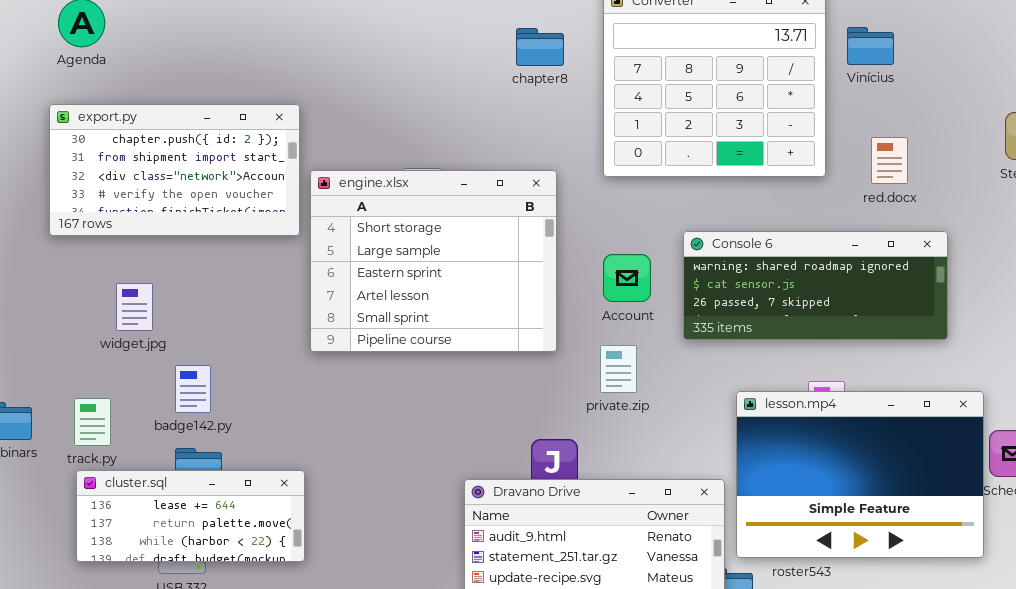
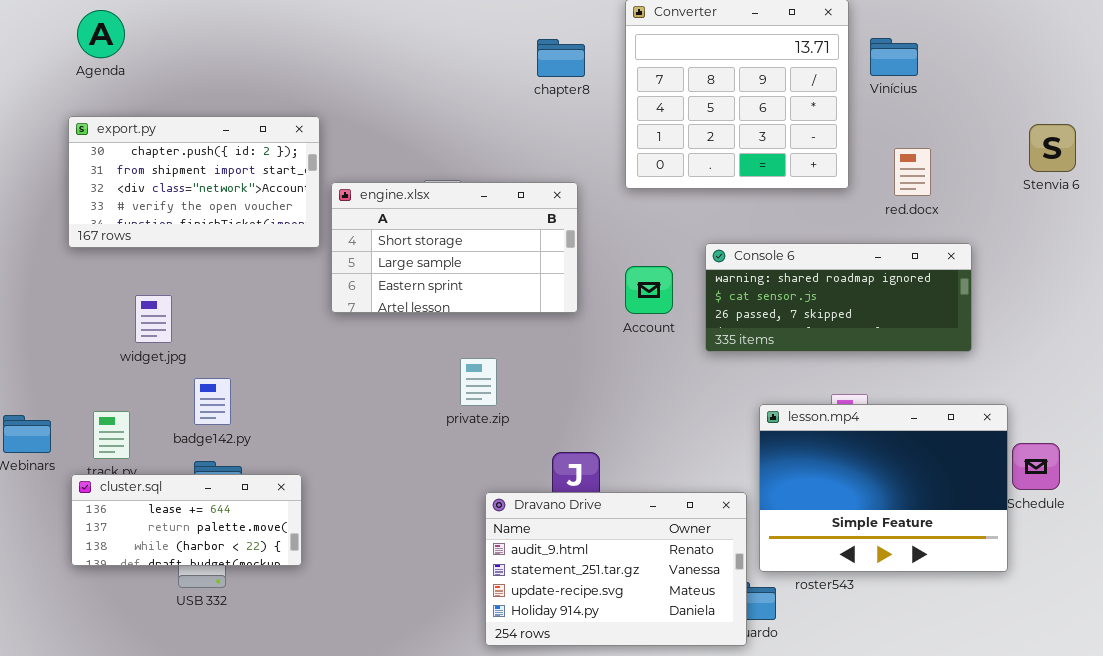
engine.xlsx: [310,170,557,352] -> [331,182,578,313], resized
private.zip: [600,345,637,393] -> [460,358,497,406], moved
cluster.sql: [76,470,305,562] -> [71,474,302,566], moved

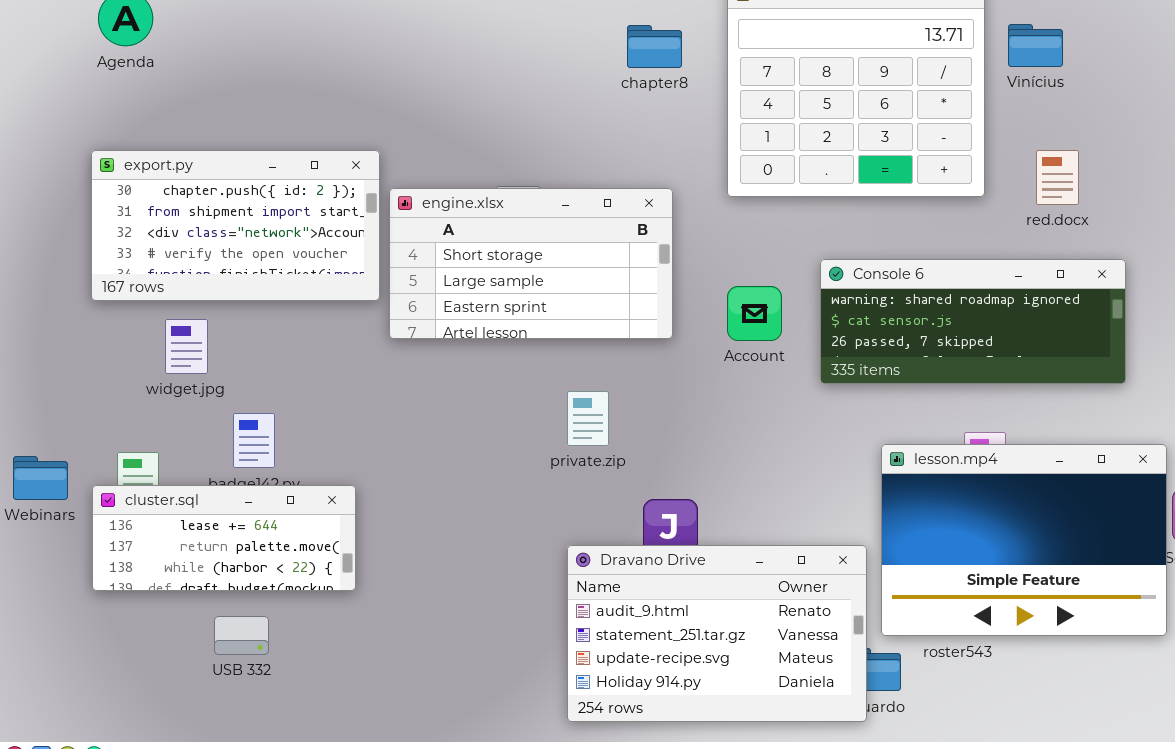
export.py: [68,116,320,248] -> [91,150,380,301], moved
private.zip: [460,358,497,406] -> [567,391,609,446], moved
cluster.sql: [71,474,302,566] -> [92,485,356,591], moved

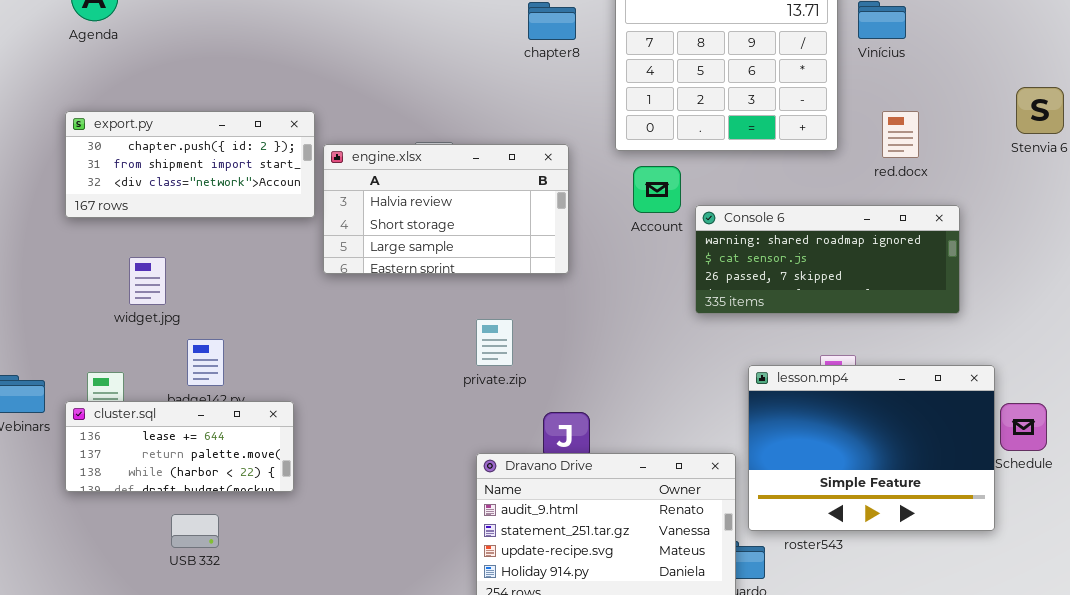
export.py: [91,150,380,301] -> [65,111,315,218], resized
engine.xlsx: [389,188,673,339] -> [323,144,569,274], scrolled up 1 row
Account: [727,286,782,341] -> [633,166,681,213], moved

